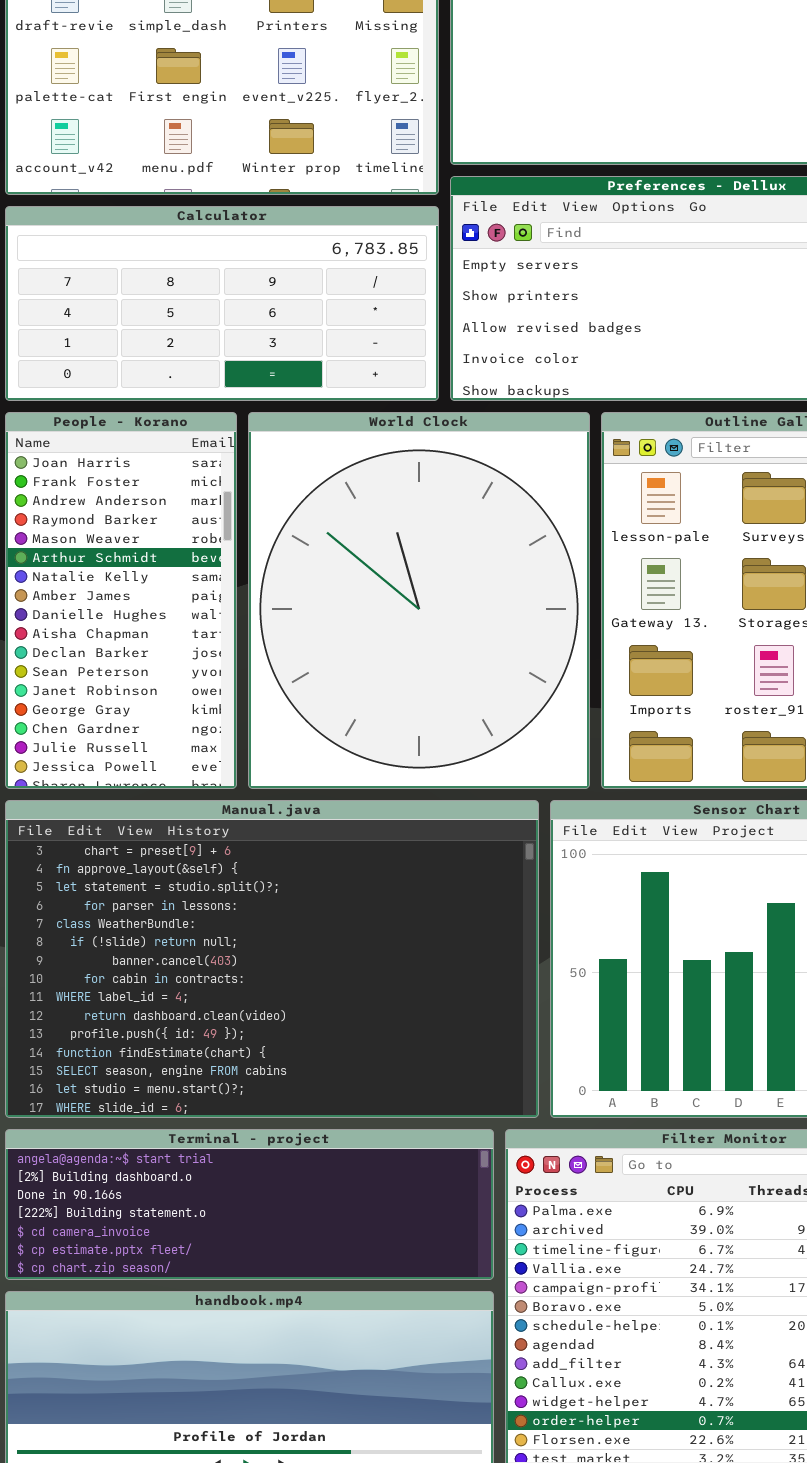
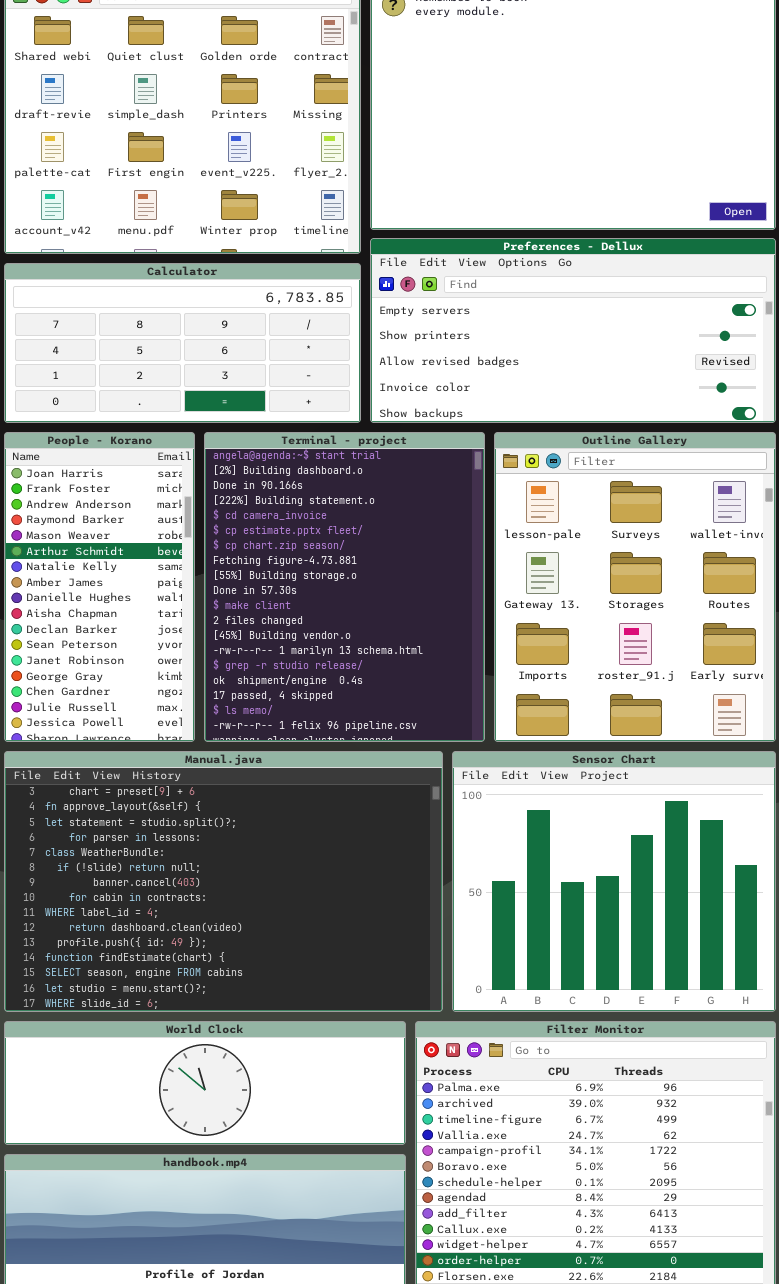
World Clock: [248,412,590,789] -> [4,1021,406,1145], moved, resized
Terminal - project: [5,1129,494,1280] -> [204,432,485,742], moved, resized

